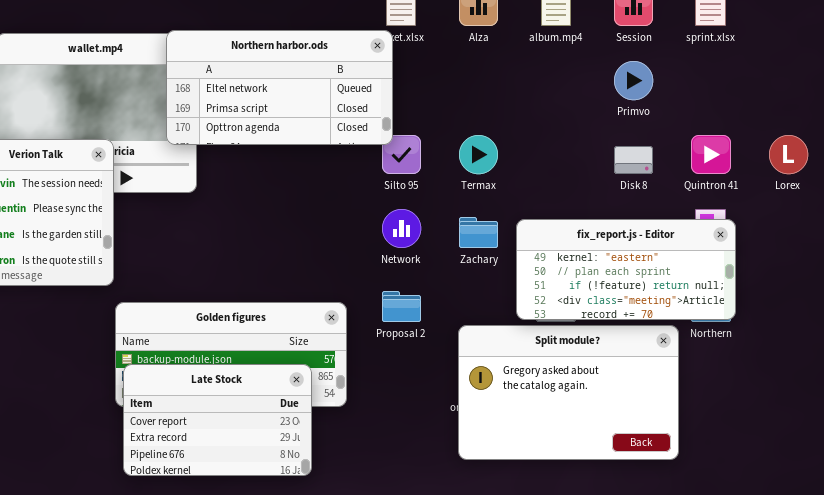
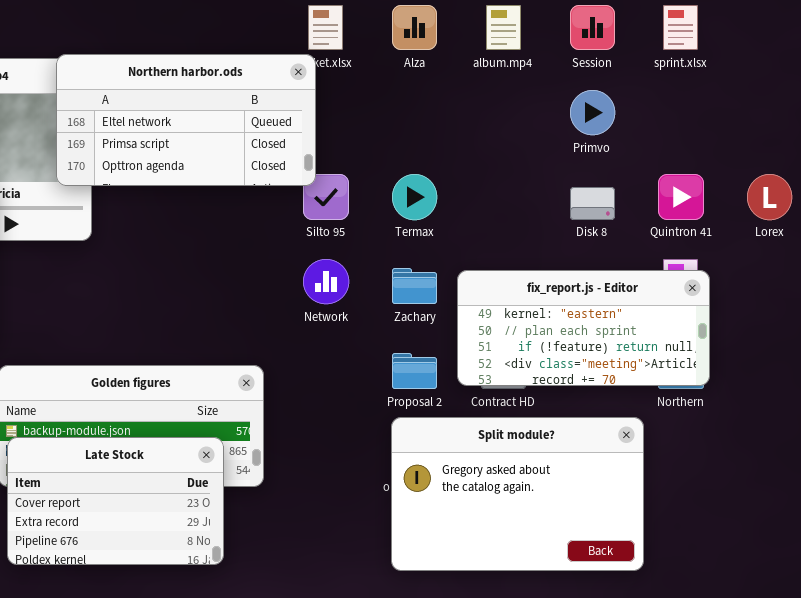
Proposal 2: [382,291,421,322] -> [392,353,437,389], moved
Split module?: [458,325,679,460] -> [391,417,644,571], moved

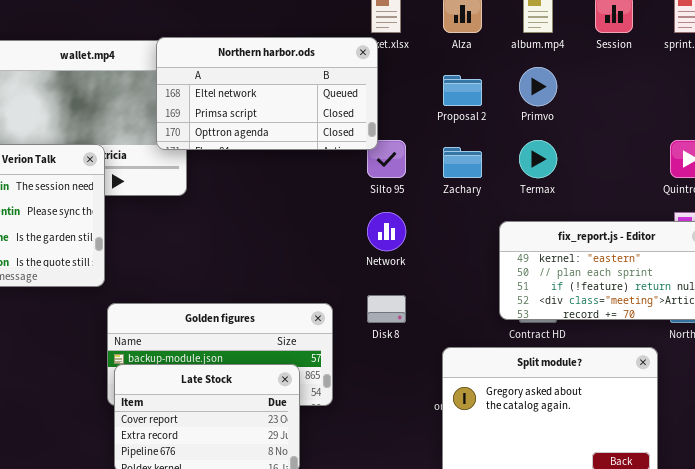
Primvo: [570,90,615,135] -> [519,67,557,106], moved
Termax: [392,174,437,220] -> [519,140,557,178], moved
Disk 8: [570,187,615,220] -> [367,295,406,323], moved
Zachary: [392,268,437,304] -> [443,147,482,178], moved
Proposal 2: [392,353,437,389] -> [443,75,482,106], moved

